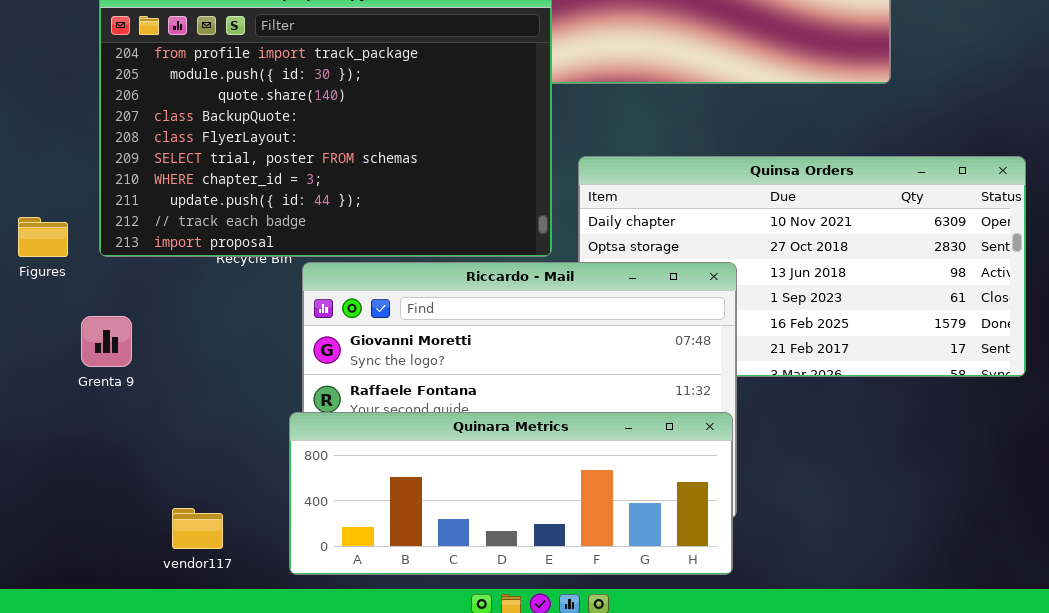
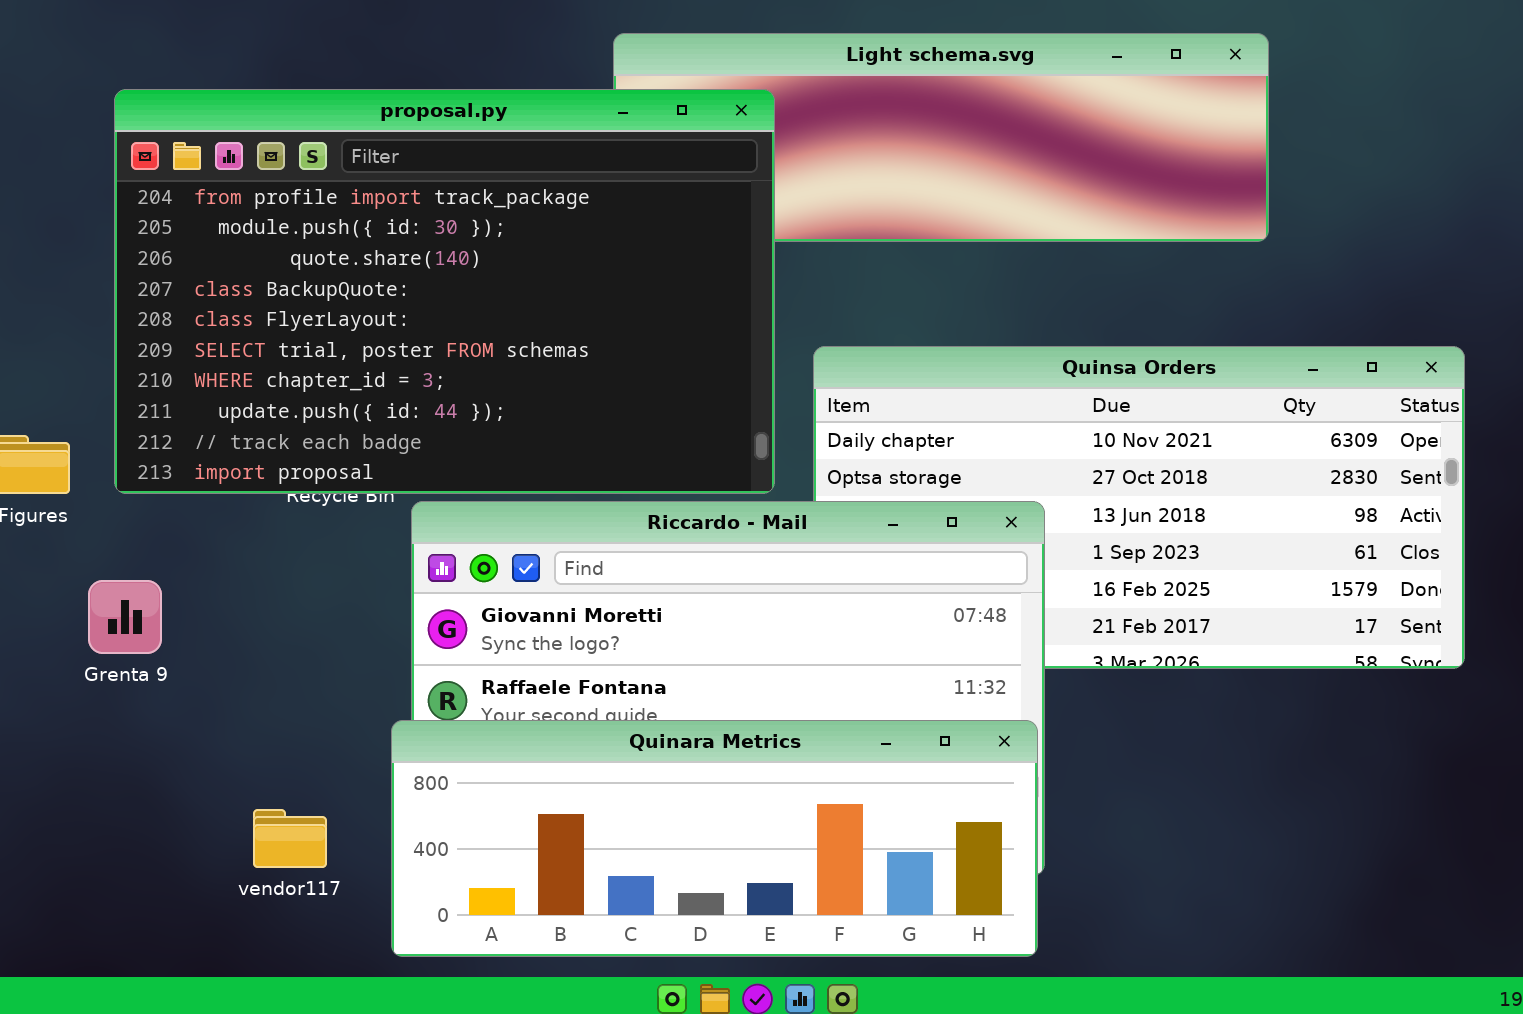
vendor117: [172,508,223,549] -> [253,809,327,868], moved

